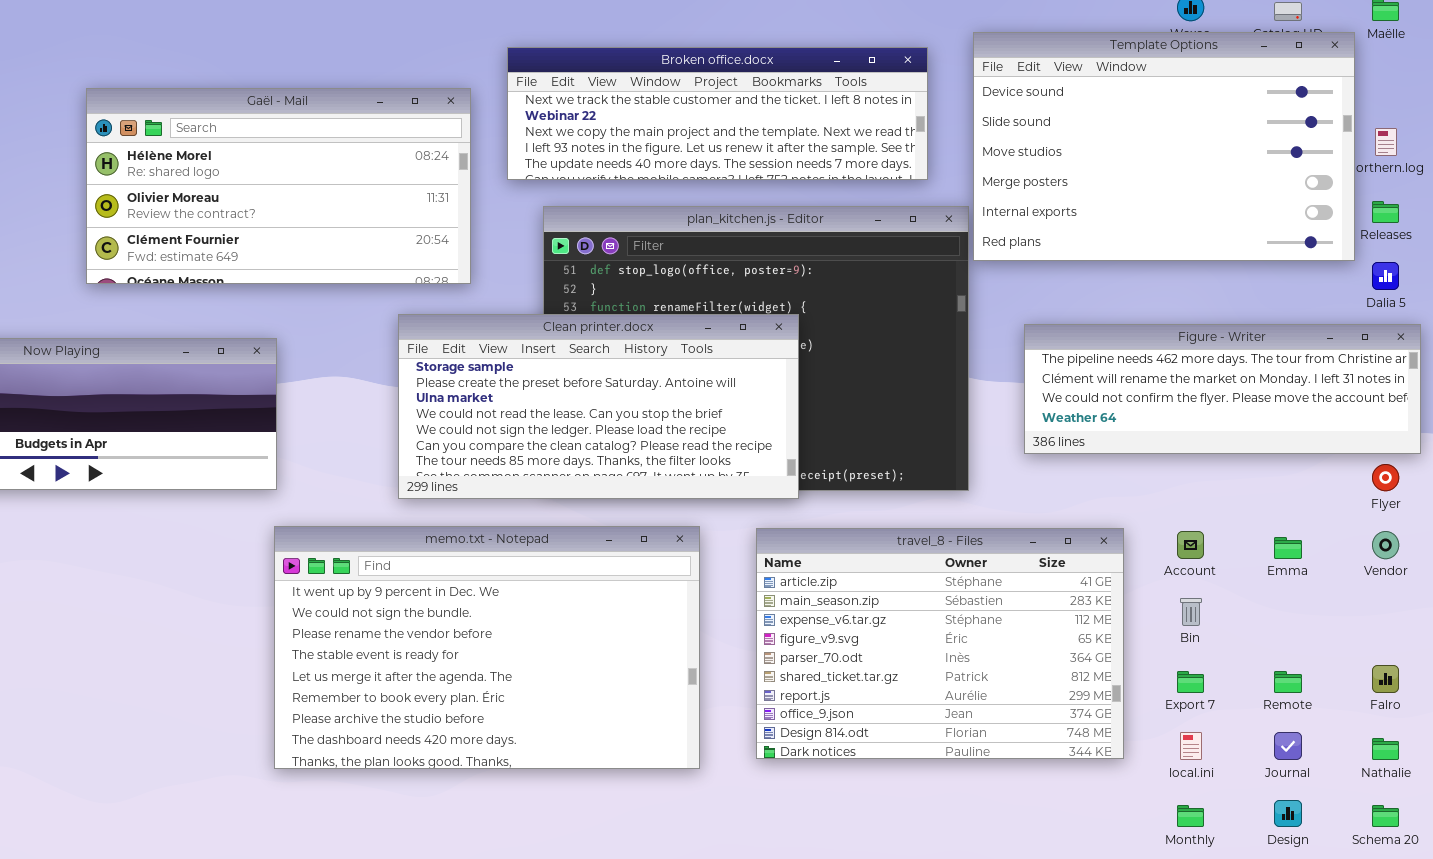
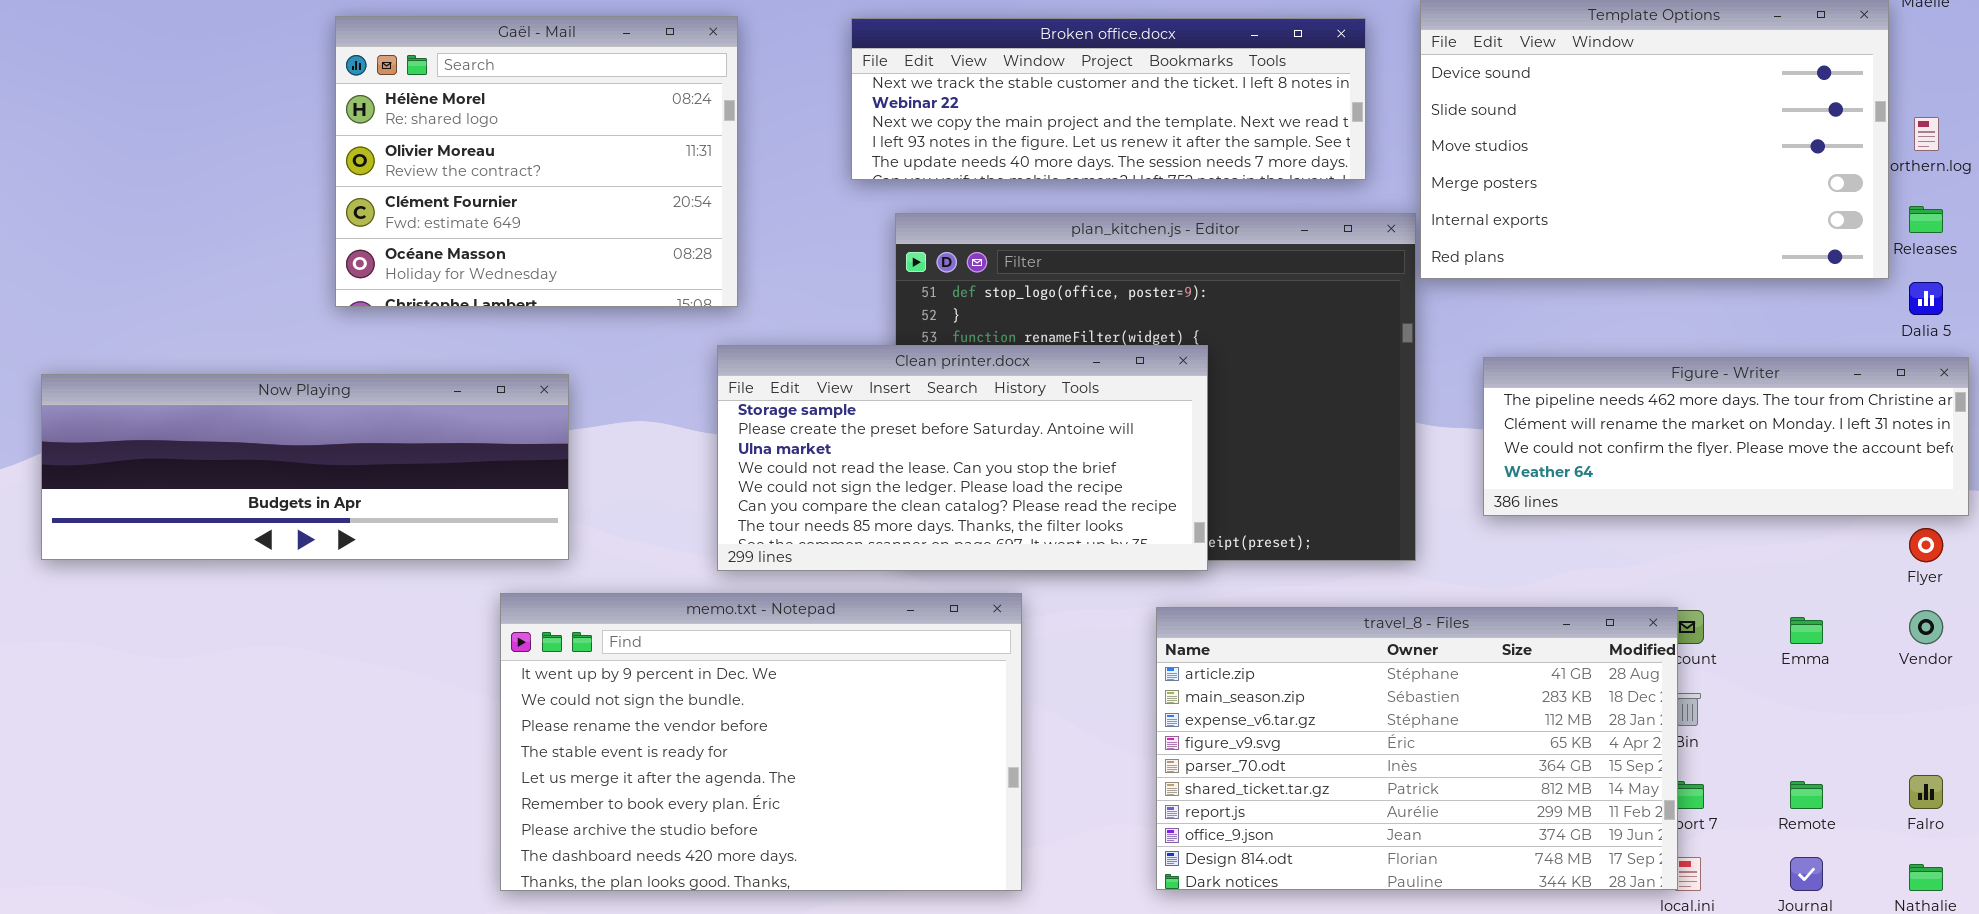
Gaël - Mail: [86,88,471,284] -> [335,16,738,307], resized
memo.txt - Notepad: [274,526,700,769] -> [500,593,1022,891], moved
travel_8 - Files: [756,528,1124,759] -> [1156,607,1678,890], resized

